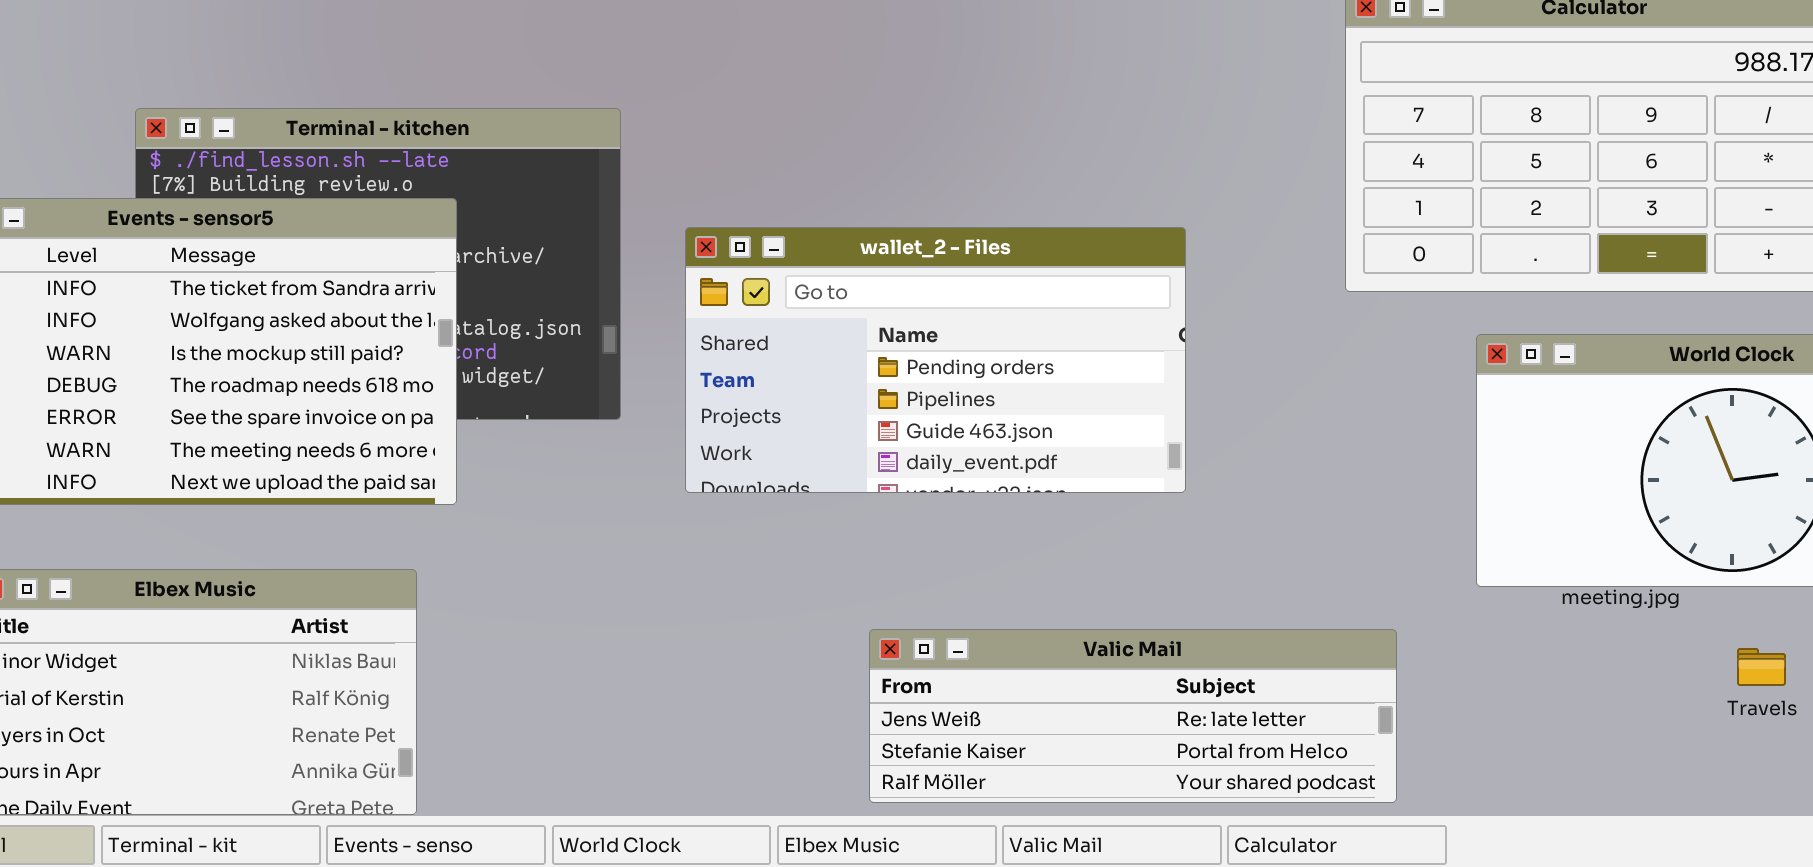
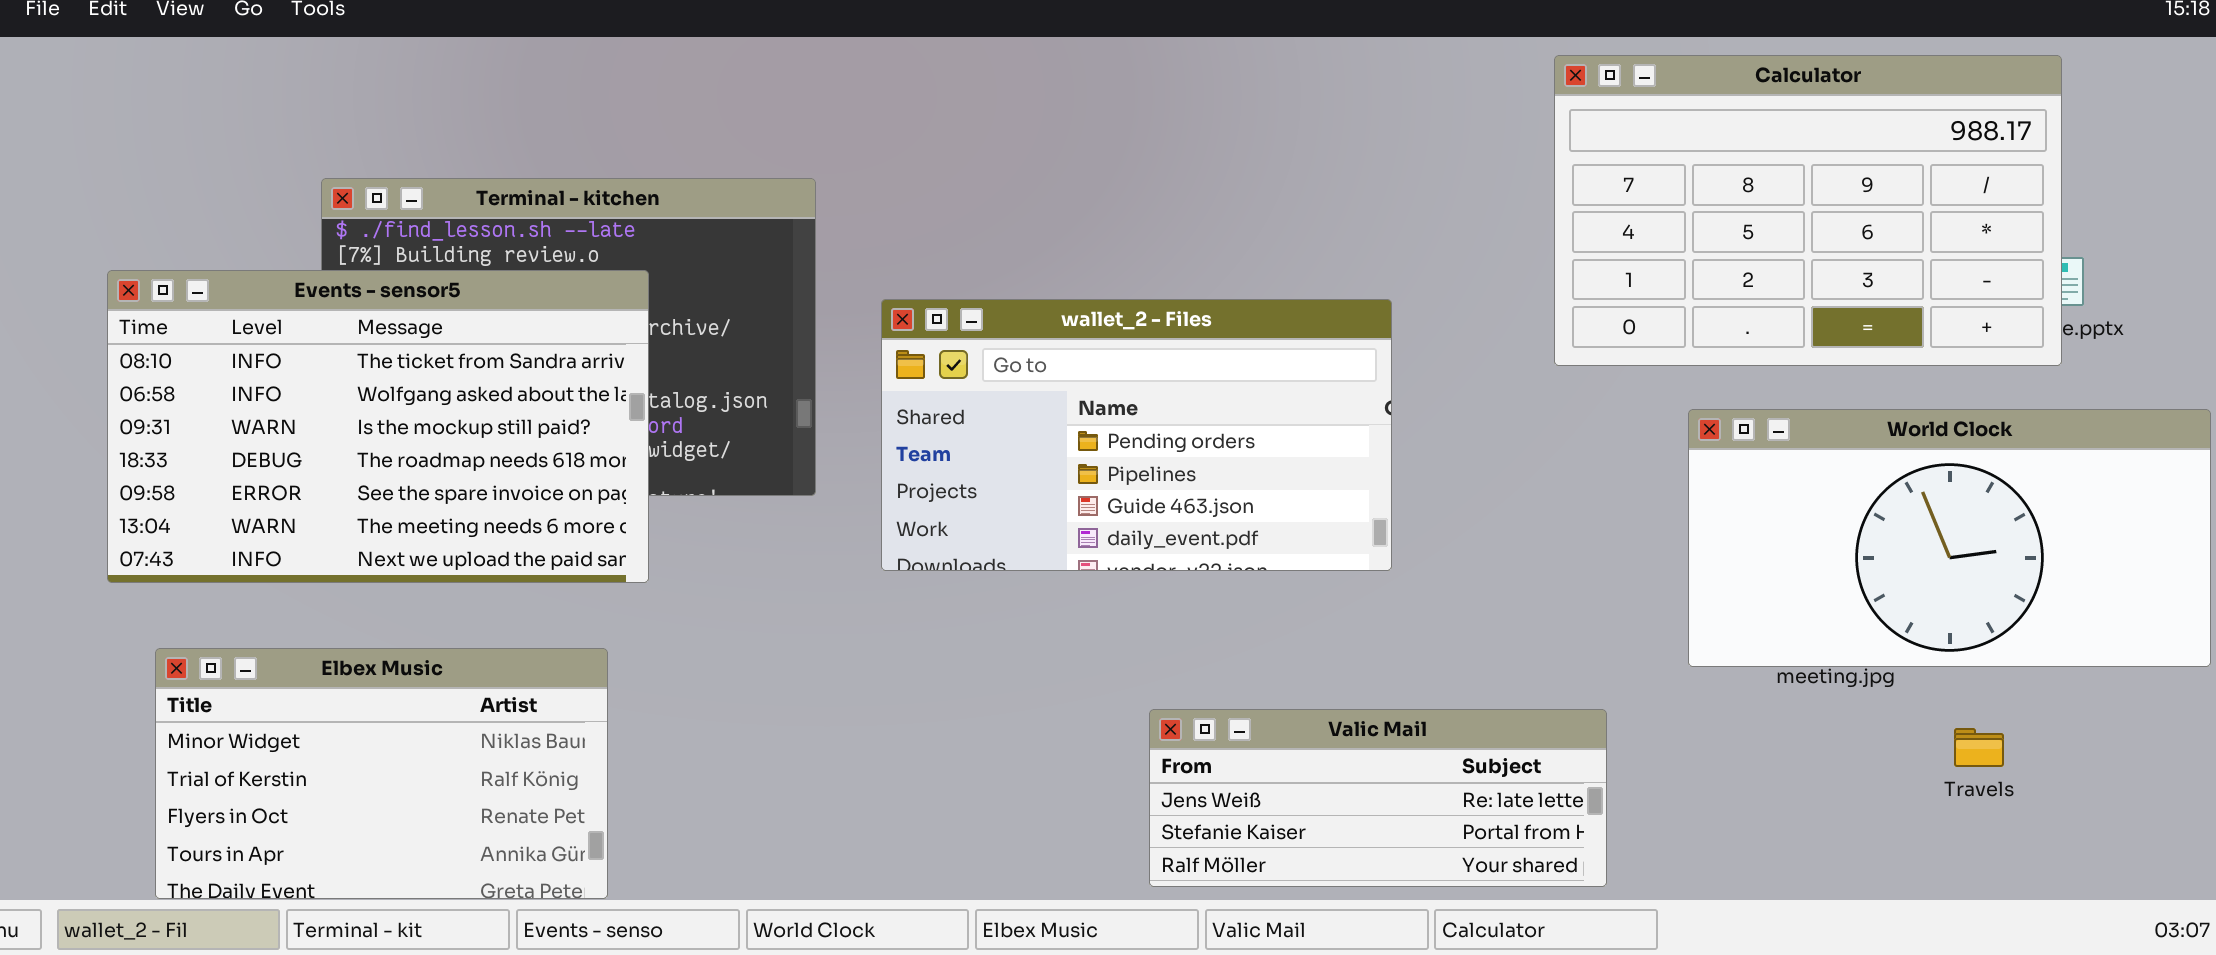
Valic Mail: [869,629,1397,803] -> [1149,709,1607,887], resized

